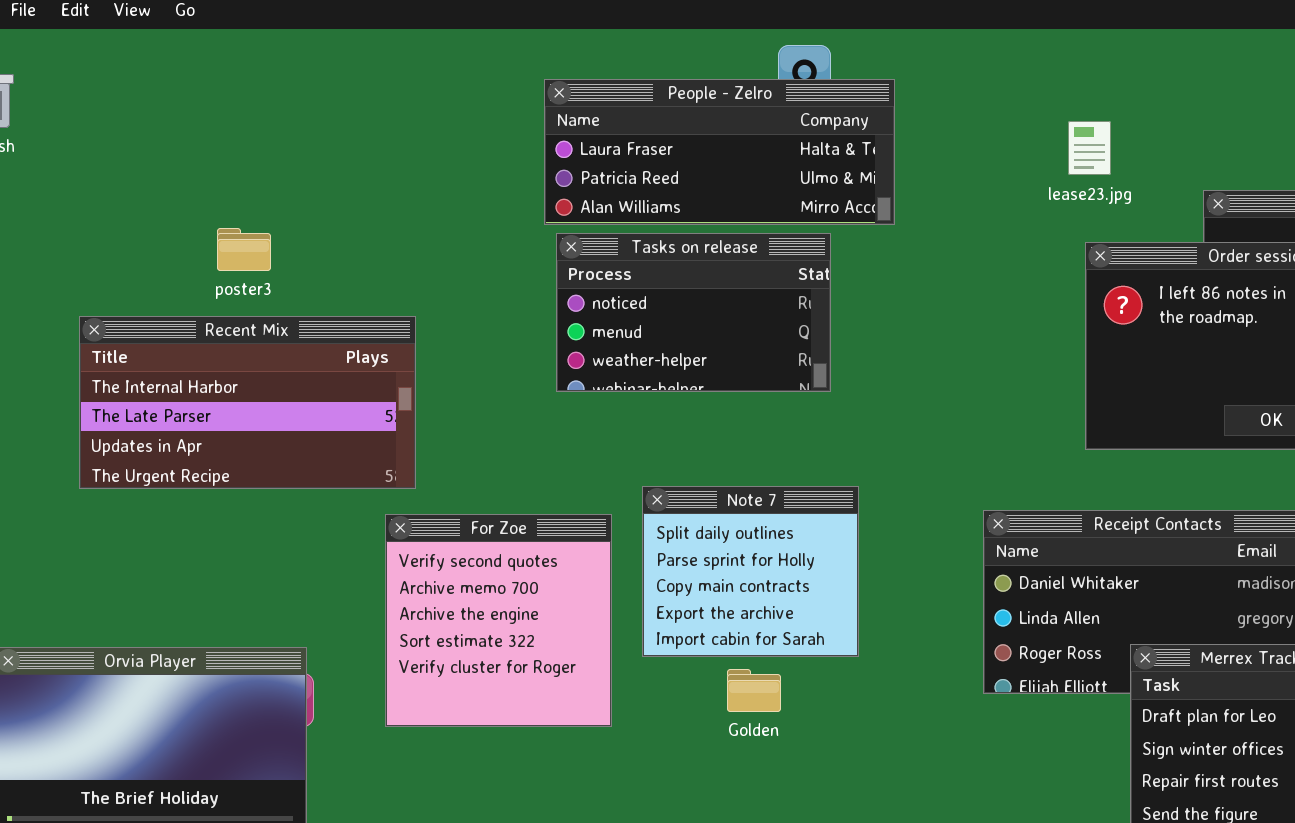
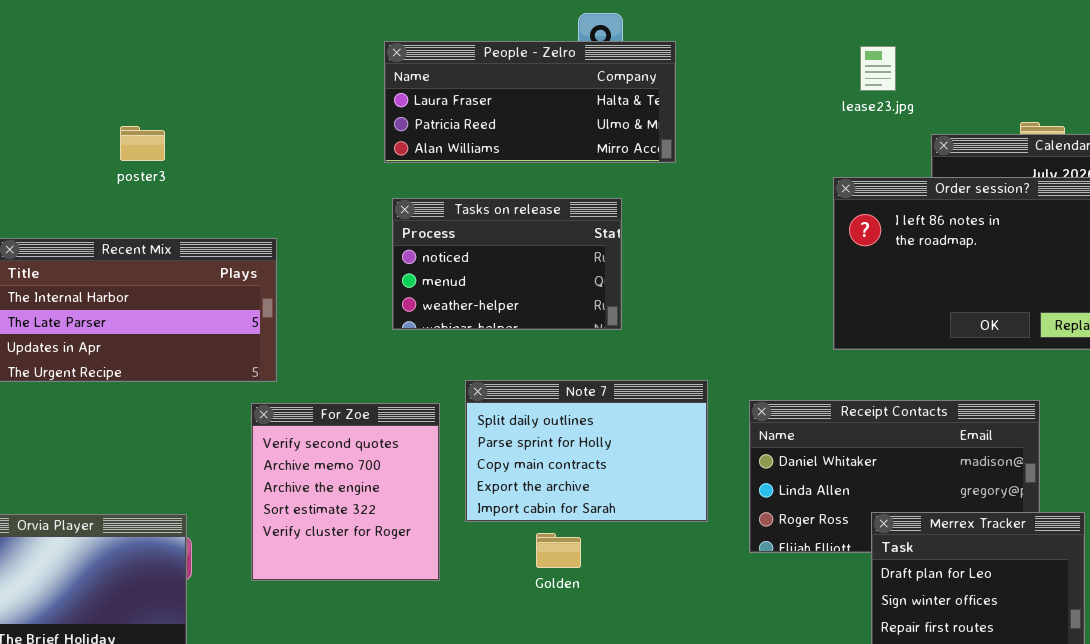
lease23.jpg: [1068,121,1111,175] -> [860,46,896,91], moved
poster3: [217,228,271,271] -> [120,126,165,161], moved
Tasks on release: [556,233,831,392] -> [392,198,622,330], moved
Note 7: [642,486,859,657] -> [465,380,708,522], resized

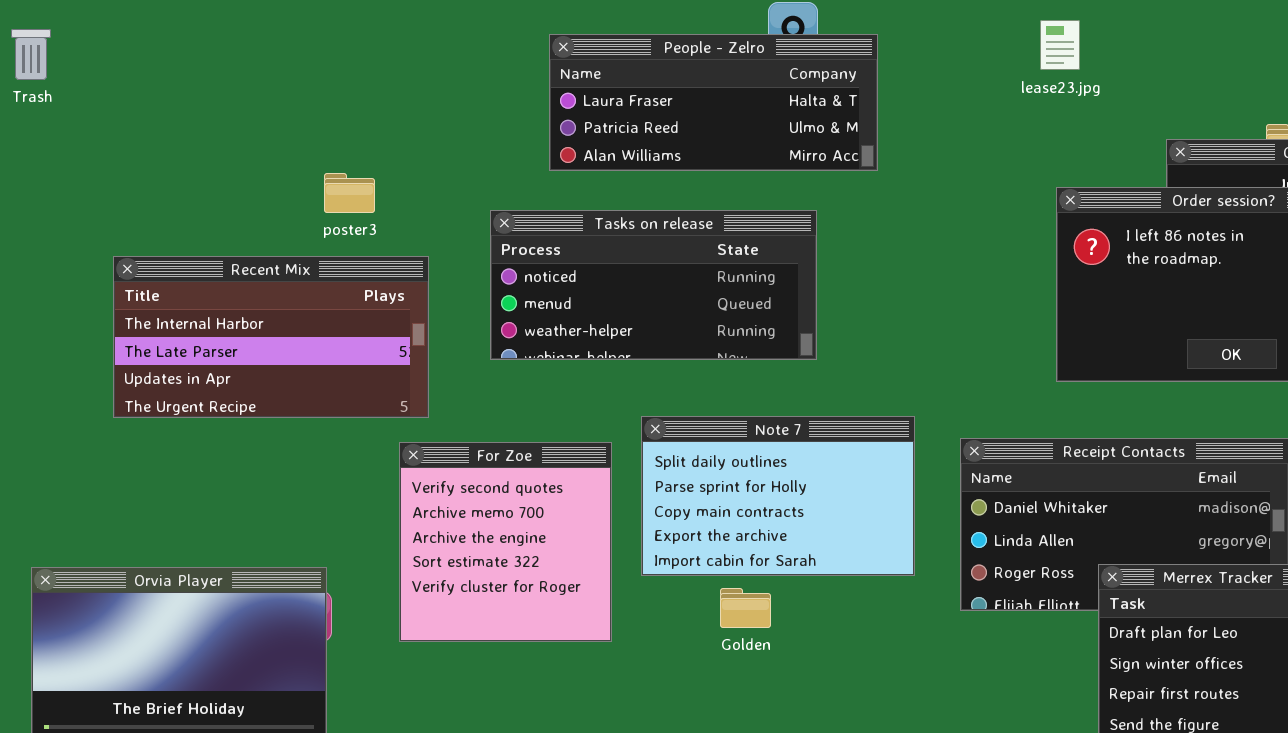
lease23.jpg: [860,46,896,91] -> [1040,20,1080,70], moved
poster3: [120,126,165,161] -> [324,173,375,213], moved
Tasks on release: [392,198,622,330] -> [490,210,817,360], resized

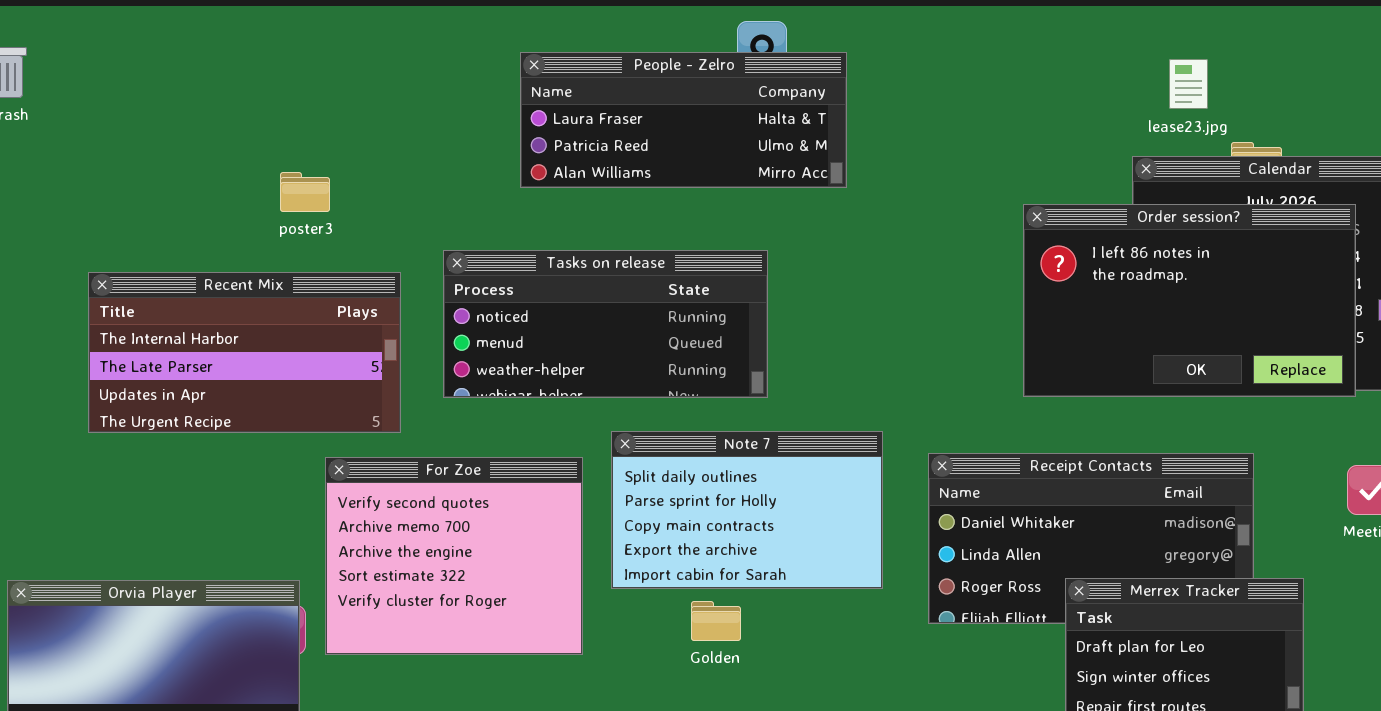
lease23.jpg: [1040,20,1080,70] -> [1169,59,1208,109], moved
poster3: [324,173,375,213] -> [280,172,330,212], moved
Tasks on release: [490,210,817,360] -> [443,250,768,398], moved
For Zoe: [399,442,612,642] -> [325,457,583,655], resized

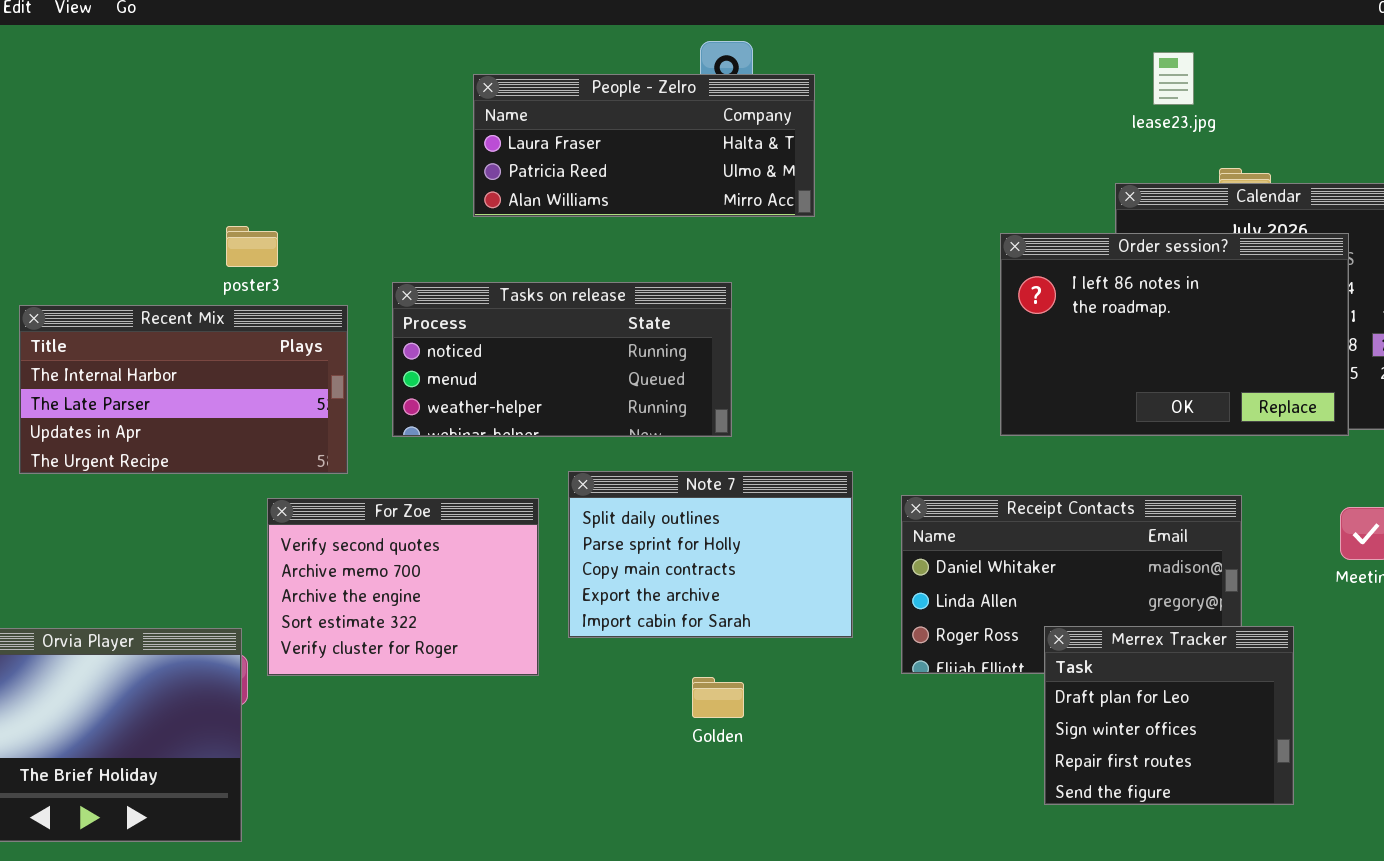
lease23.jpg: [1169,59,1208,109] -> [1153,52,1194,105], moved
poster3: [280,172,330,212] -> [226,226,278,267], moved
For Zoe: [325,457,583,655] -> [267,498,539,676], resized
Golden: [691,601,741,641] -> [692,677,744,718], moved

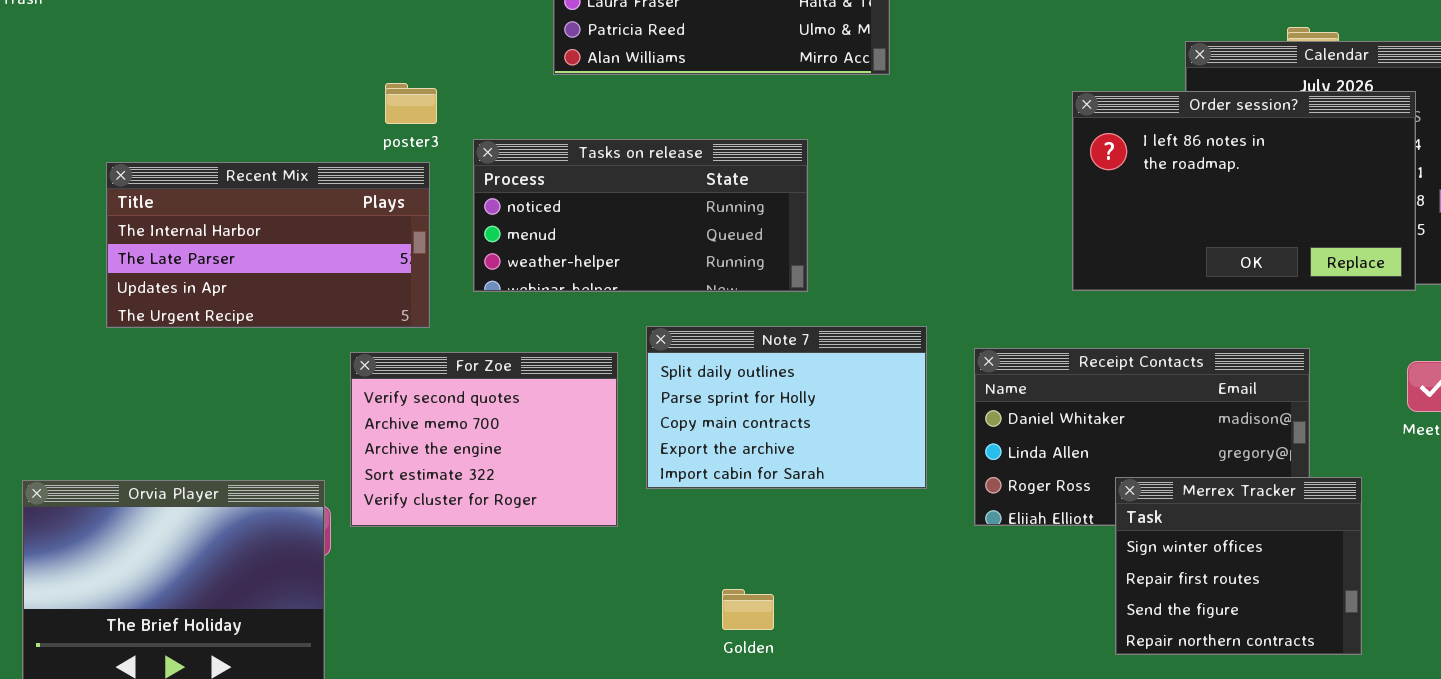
poster3: [226,226,278,267] -> [385,83,437,124], moved
Merrex Tracker: [1044,626,1294,805] -> [1115,477,1362,655], scrolled down 1 row
Golden: [692,677,744,718] -> [722,589,774,630], moved

